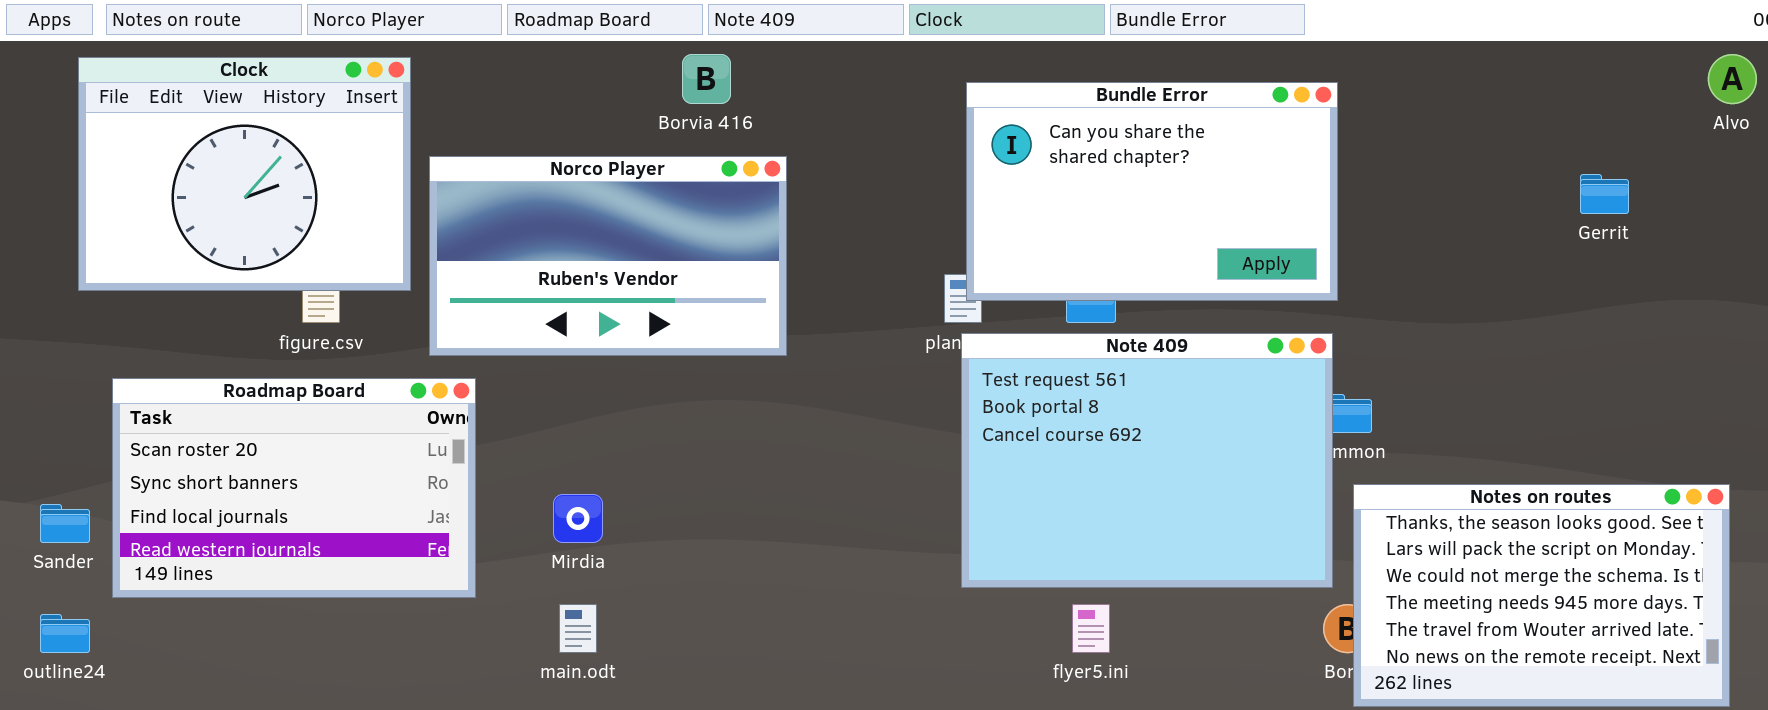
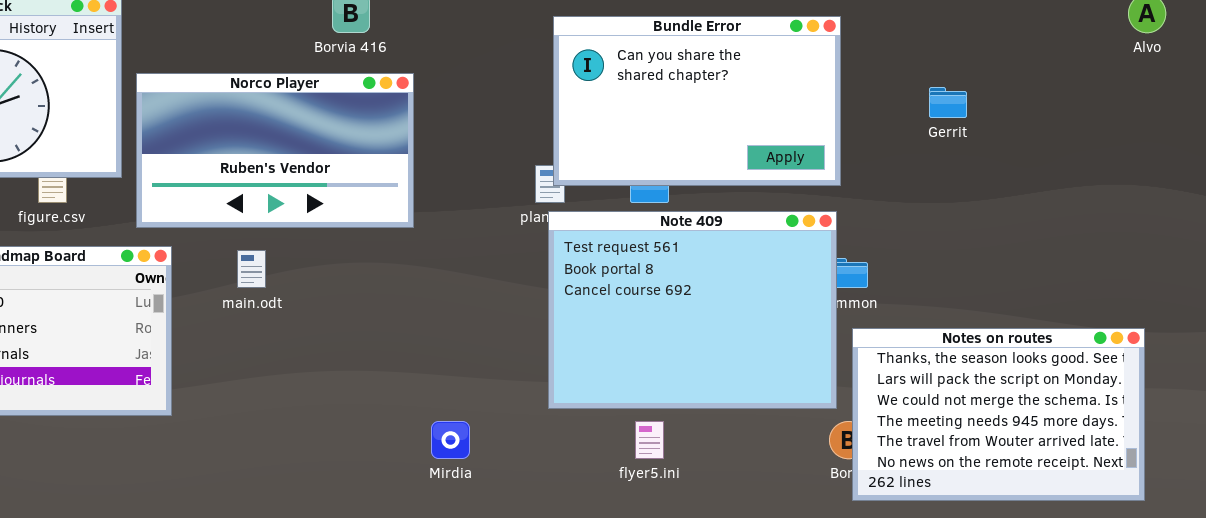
Gerrit: [1580,174,1629,214] -> [929,87,967,118], moved
Mirdia: [553,494,603,543] -> [431,421,470,459], moved
main.odt: [559,604,597,653] -> [237,250,266,288], moved

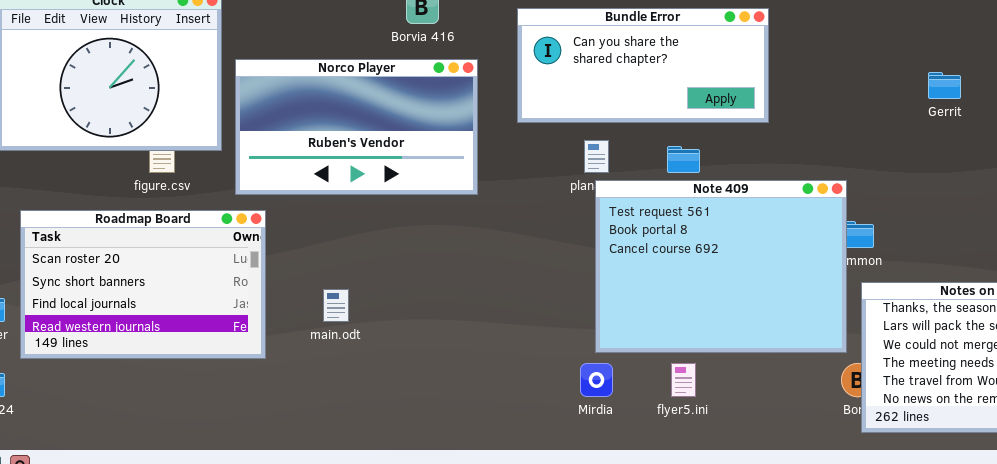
Bundle Error: [553,16,841,186] -> [517,8,769,123], moved, resized
main.odt: [237,250,266,288] -> [323,289,349,322], moved
Mirdia: [431,421,470,459] -> [580,363,613,397], moved

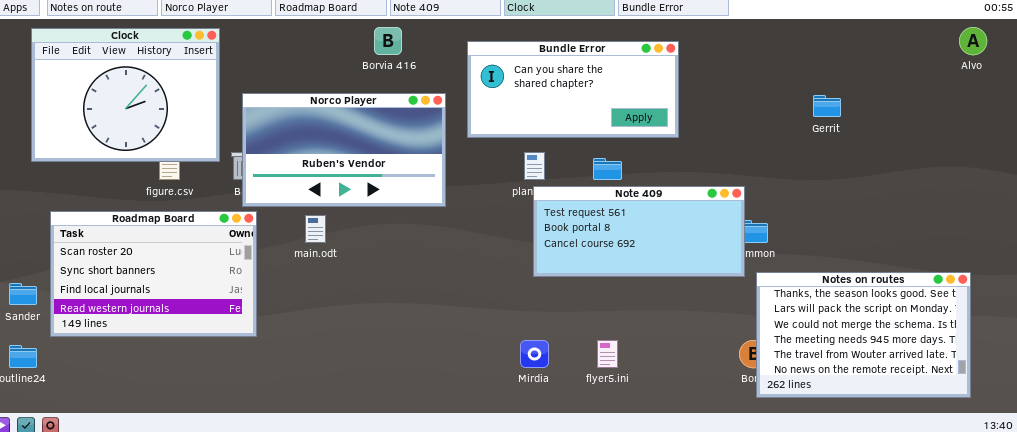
Norco Player: [235,59,478,195] -> [242,93,446,207], moved
Note 409: [595,180,847,353] -> [533,186,745,277], resized
main.odt: [323,289,349,322] -> [305,215,326,243], moved

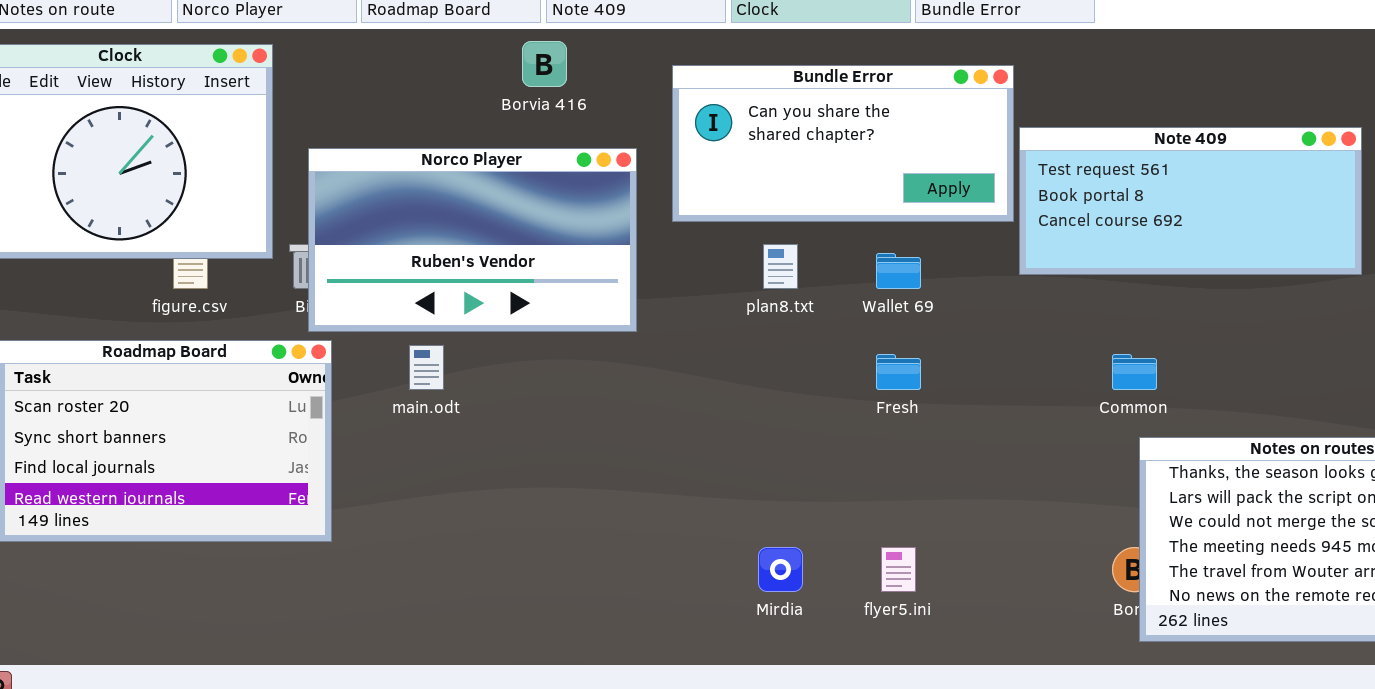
Note 409: [533,186,745,277] -> [1019,127,1362,275], moved

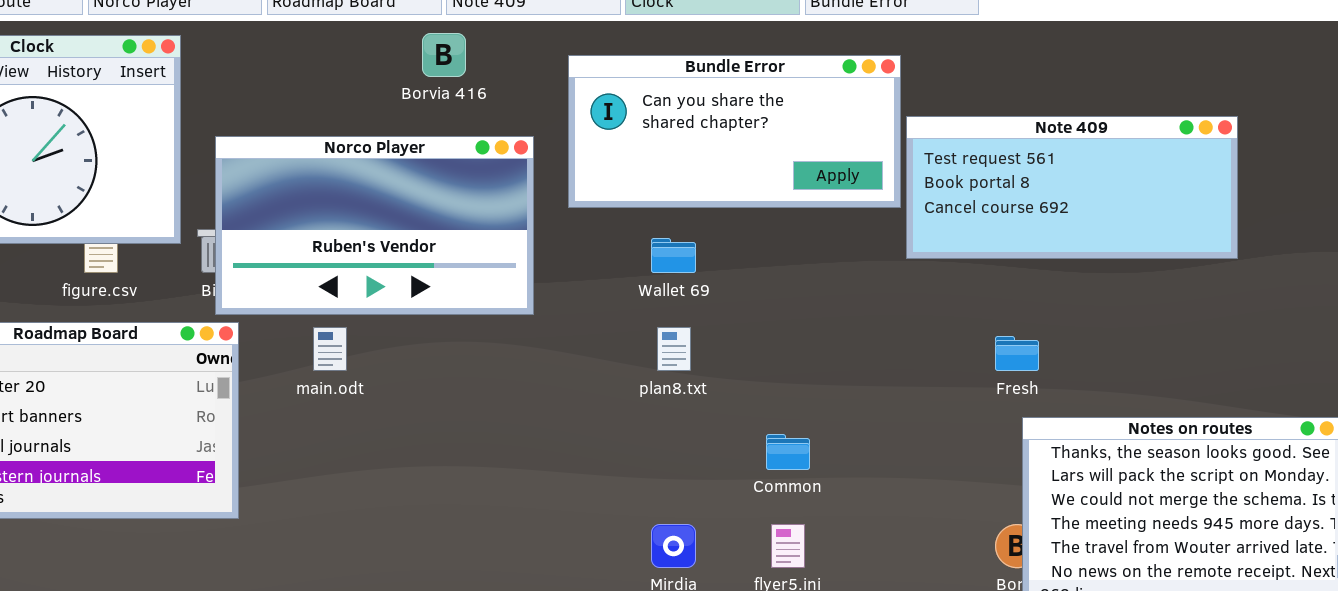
plan8.txt: [763,244,798,289] -> [657,327,691,371], moved
Wallet 69: [876,253,921,289] -> [651,238,696,273], moved
Fresh: [876,354,921,390] -> [995,336,1039,371], moved
Common: [1112,354,1157,390] -> [766,434,810,470], moved

